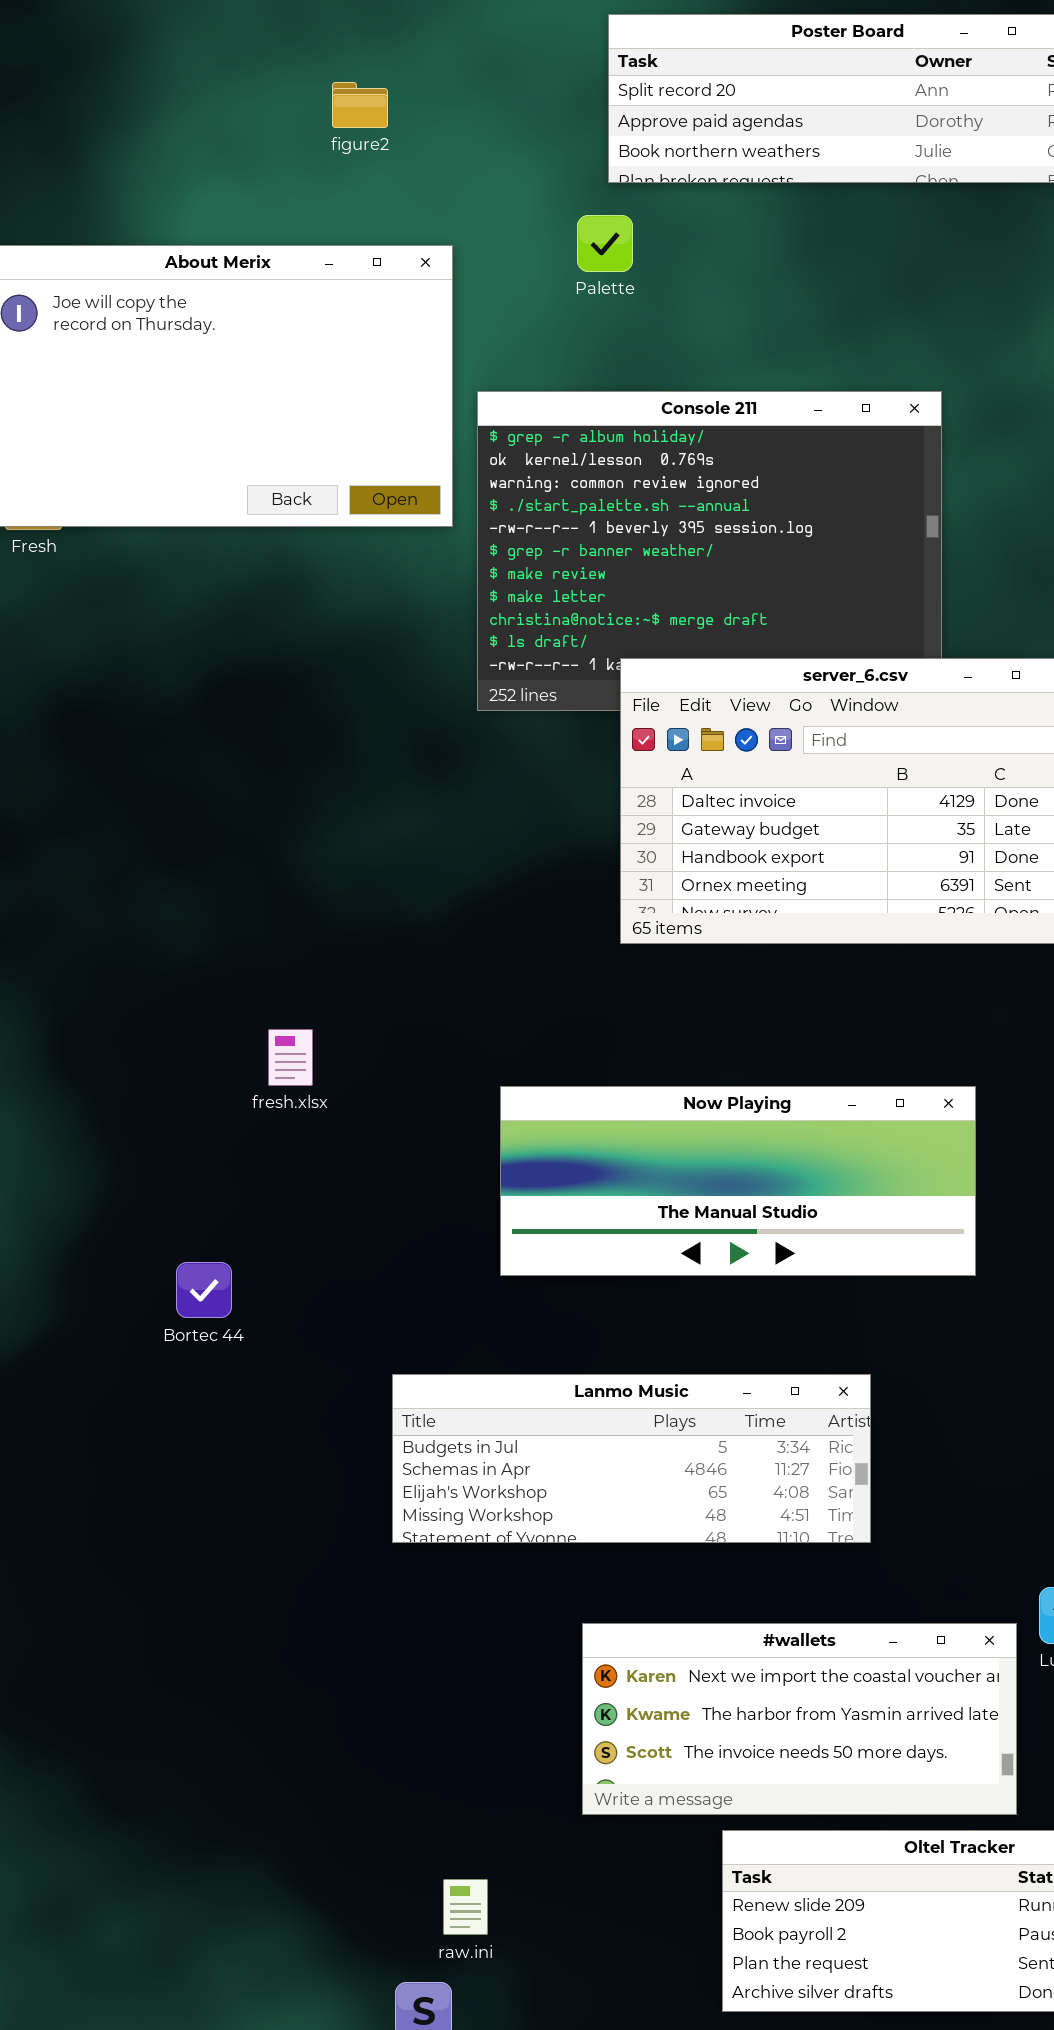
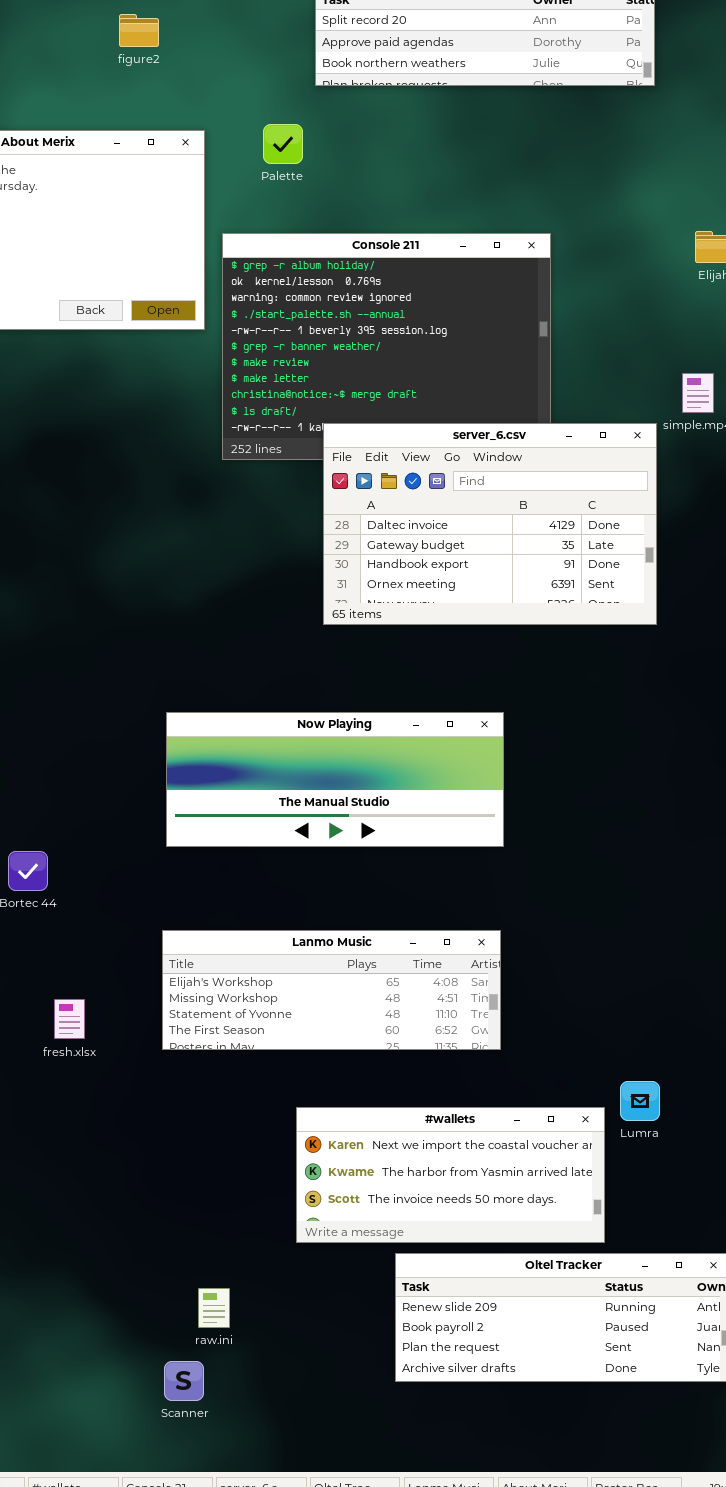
Palette: [577,215,633,272] -> [263,124,303,164], moved
fresh.xlsx: [268,1029,313,1086] -> [54,999,85,1039], moved
Now Playing: [500,1086,976,1276] -> [166,712,504,847], moved
Lanmo Music: [392,1374,871,1543] -> [162,930,501,1050], scrolled down 2 rows

